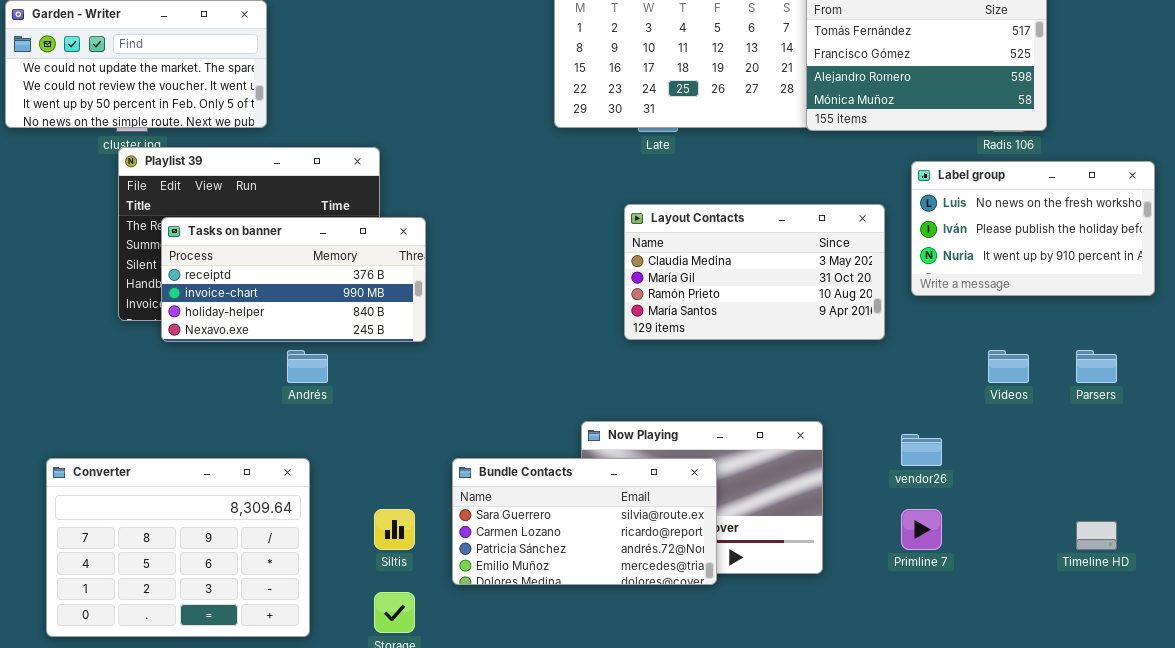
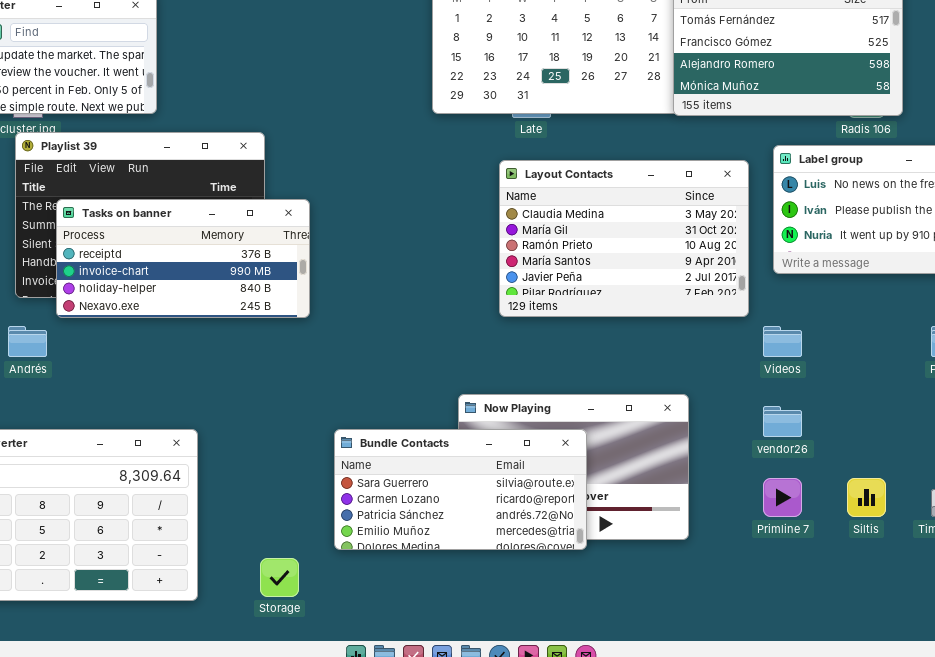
Layout Contacts: [624,204,885,340] -> [499,160,749,317], resized
Andrés: [287,350,328,383] -> [8,326,47,357], moved
Videos: [988,350,1029,383] -> [763,326,802,357], moved
Siltis: [374,509,415,550] -> [847,478,886,517], moved

